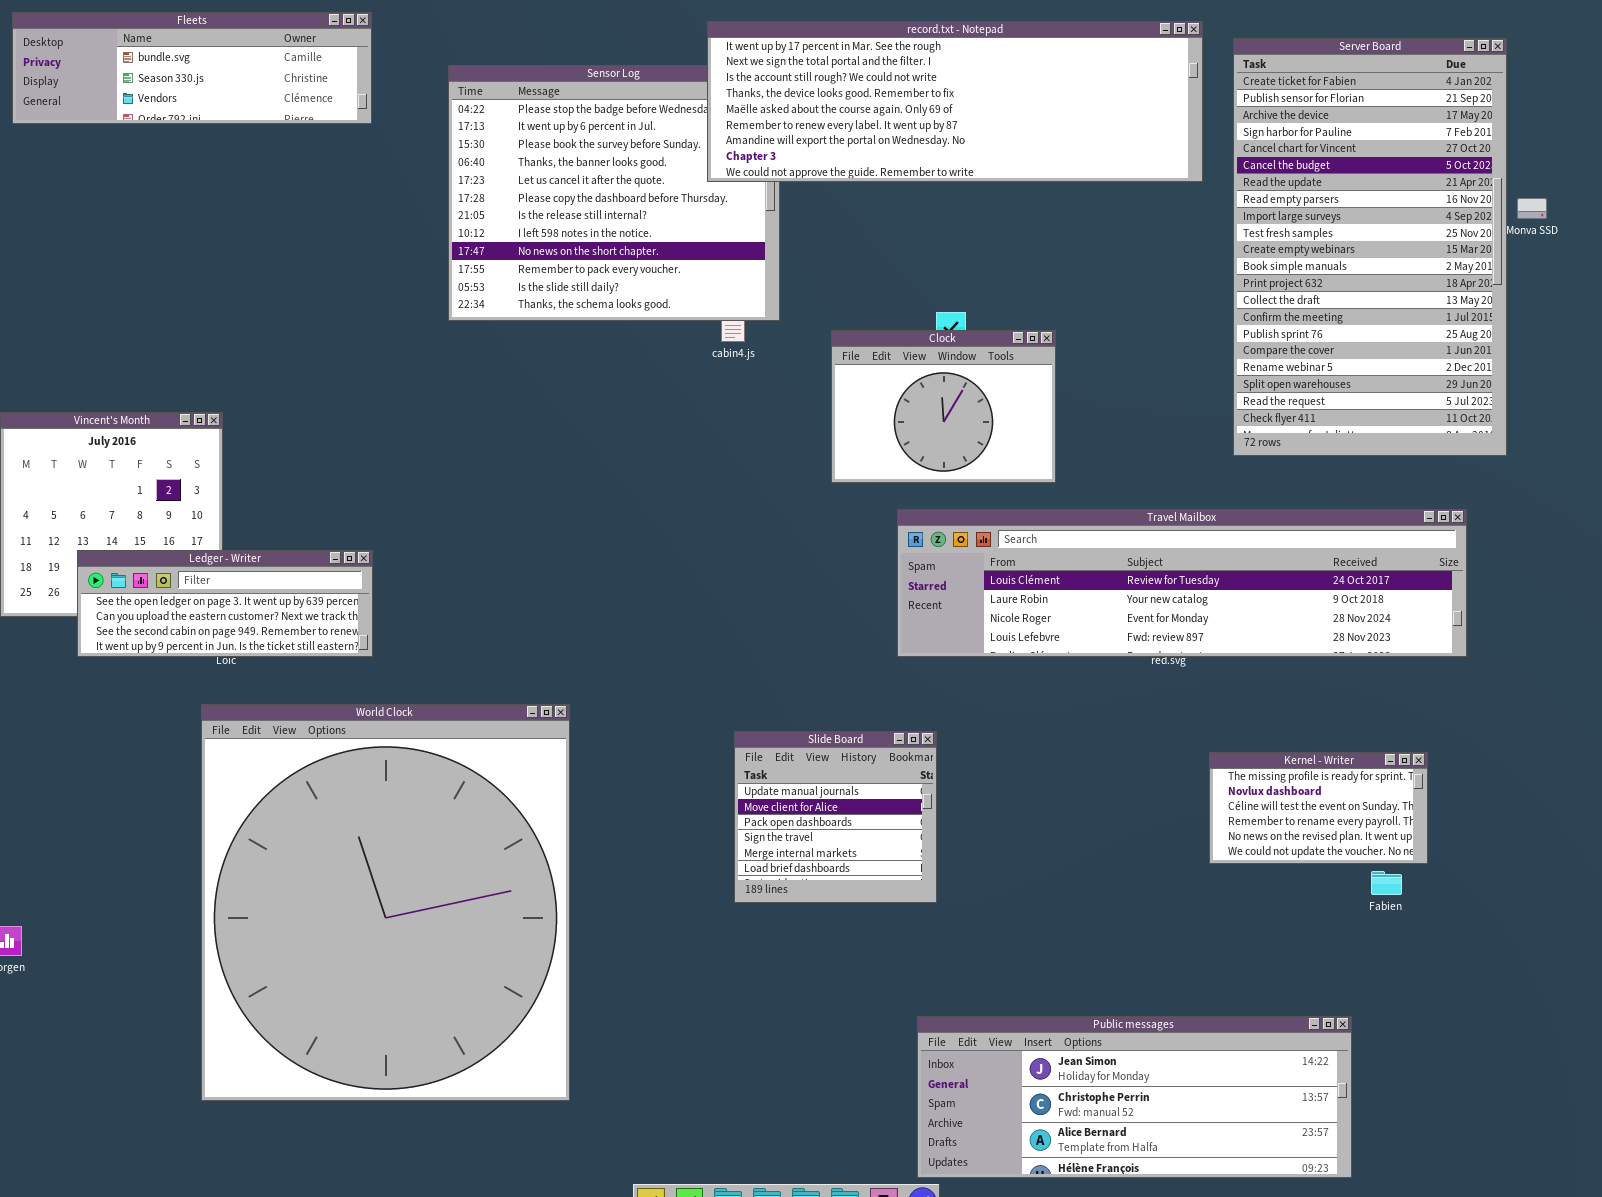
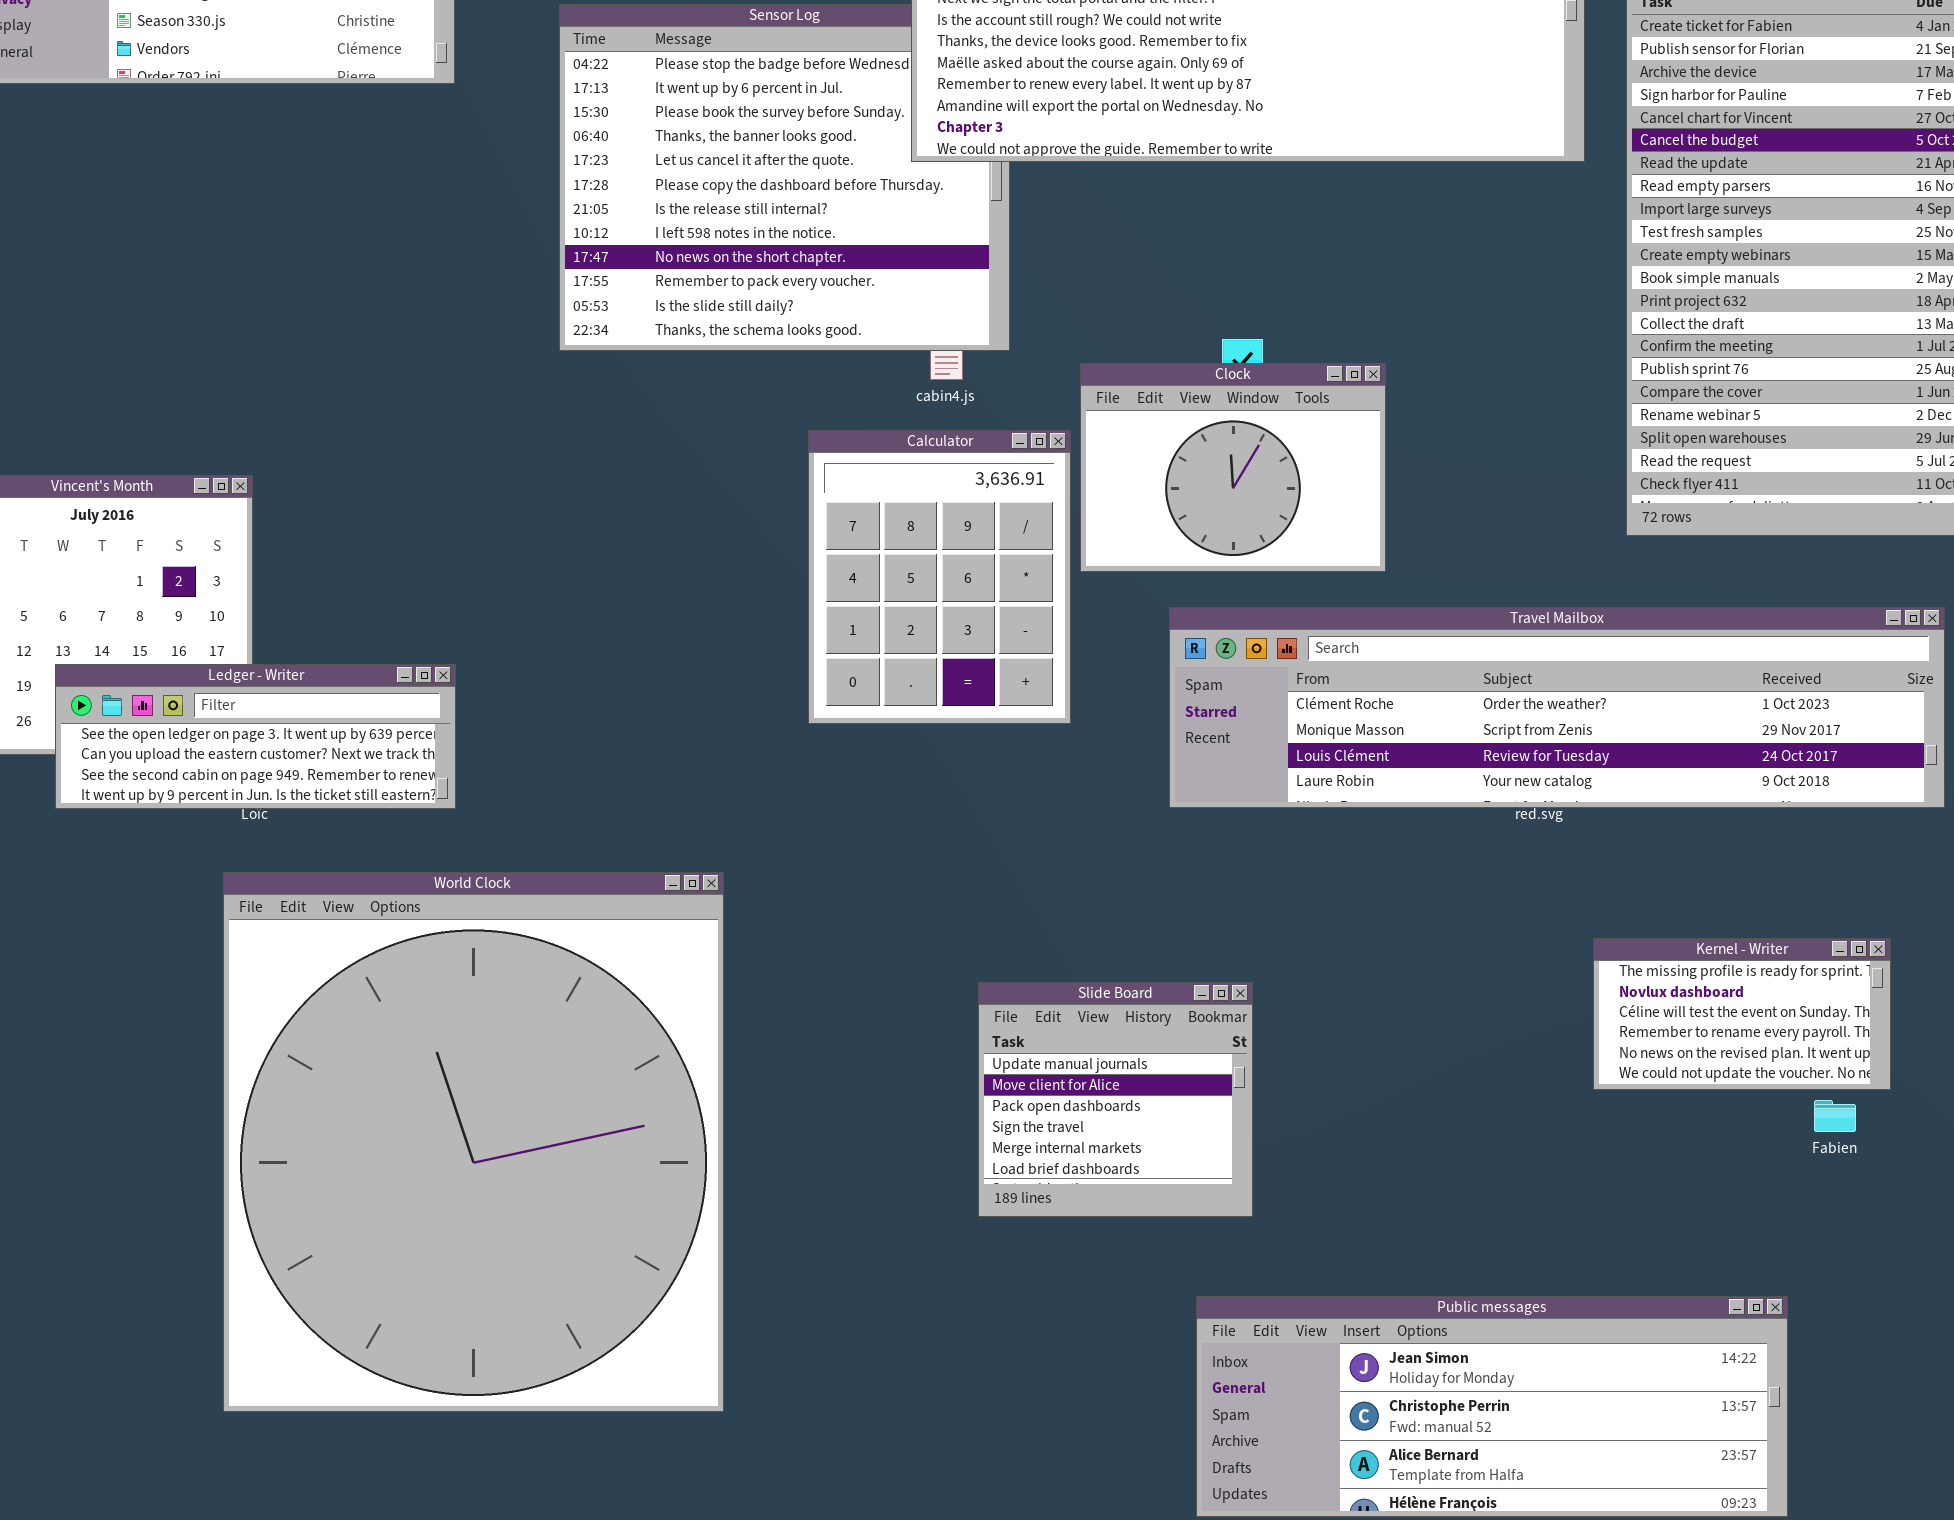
Calculator: none -> [808,430,1071,724], opened
Travel Mailbox: [897,509,1467,657] -> [1169,607,1945,808], scrolled up 2 rows
Slide Board: [734,731,937,903] -> [978,982,1253,1217], moved

